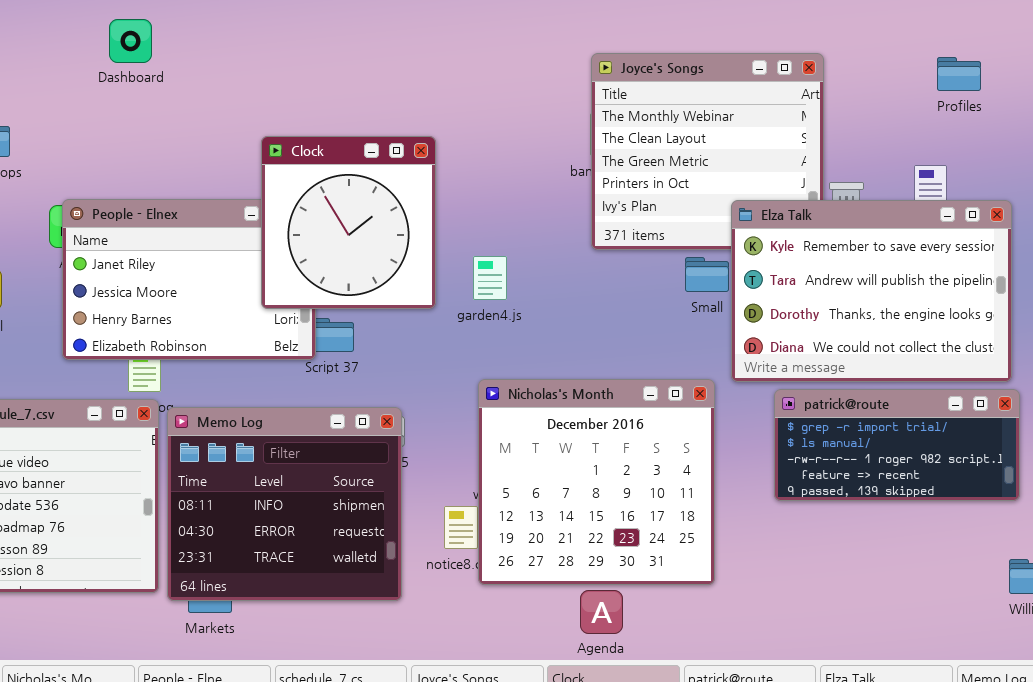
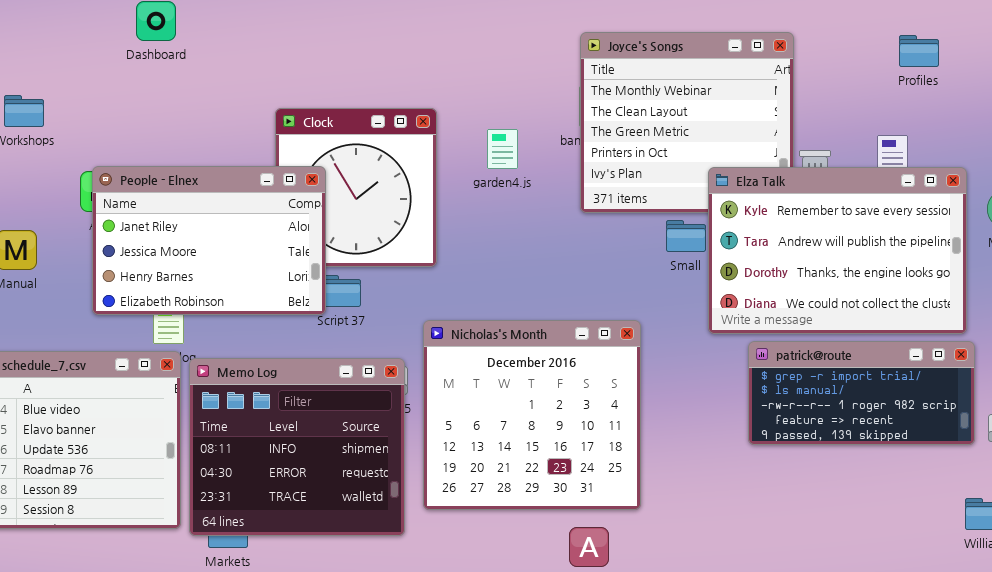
People - Elnex: [62,199,316,360] -> [92,166,326,315], raised
garden4.js: [473,256,507,300] -> [487,129,518,169], moved
Nicholas's Month: [478,379,715,585] -> [423,320,641,510], moved

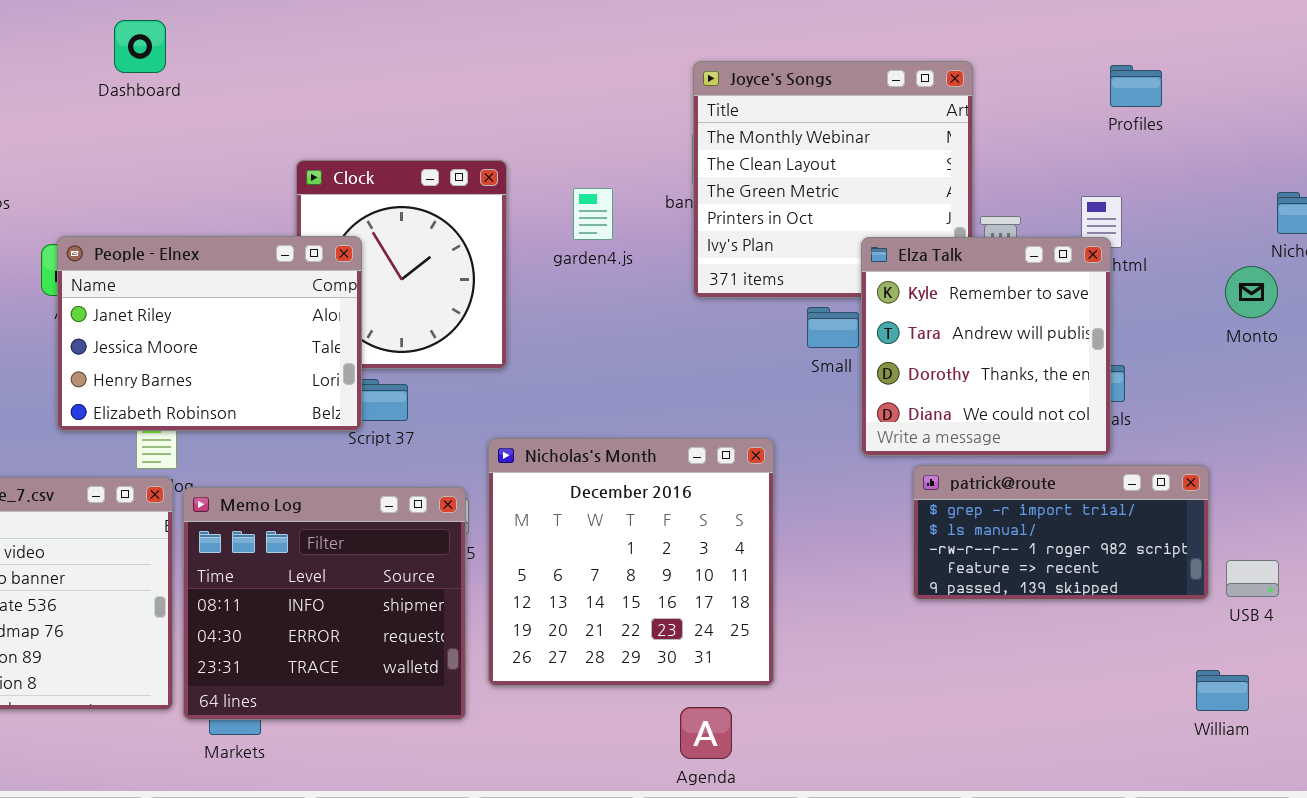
Elza Talk: [708,167,967,334] -> [861,237,1111,456], resized

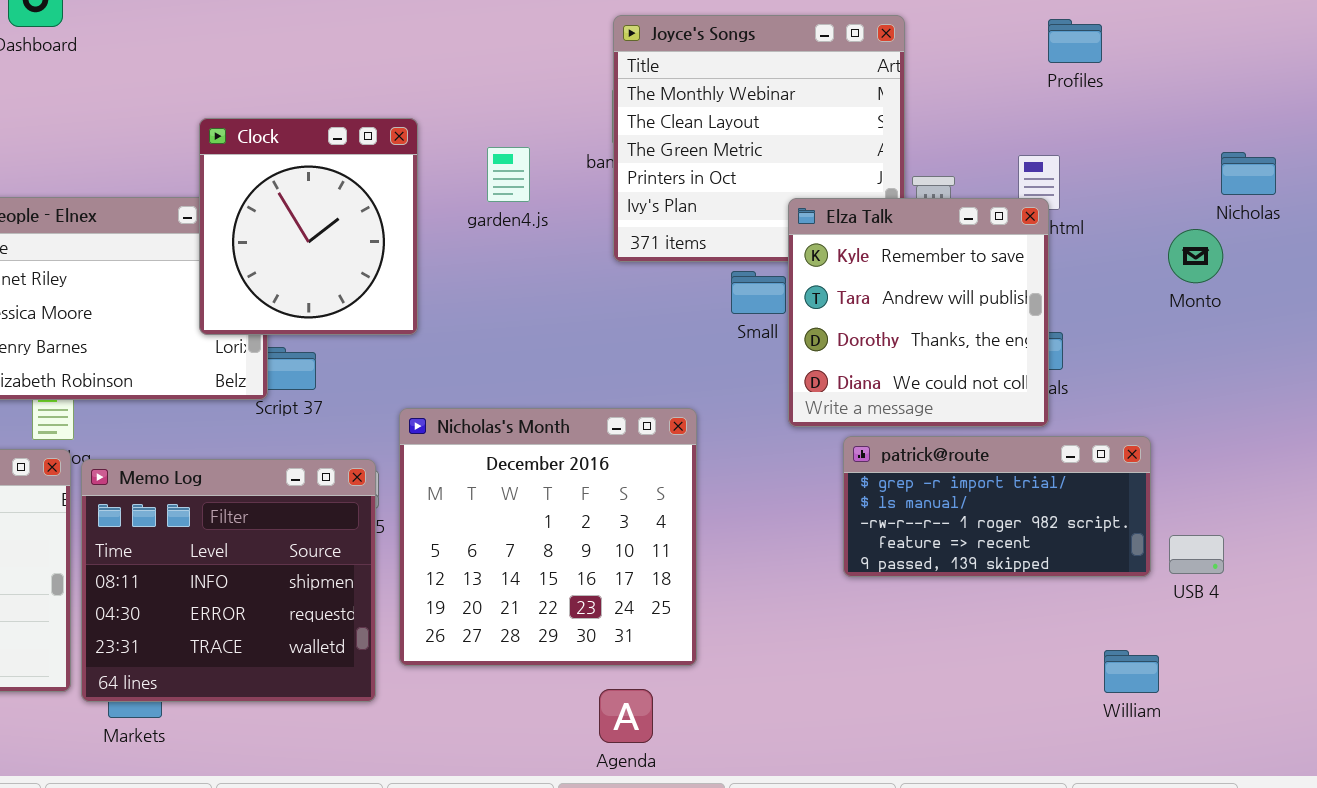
Clock: [296,160,507,369] -> [199,118,418,335], raised
William: [1196,670,1249,711] -> [1104,650,1159,693], moved

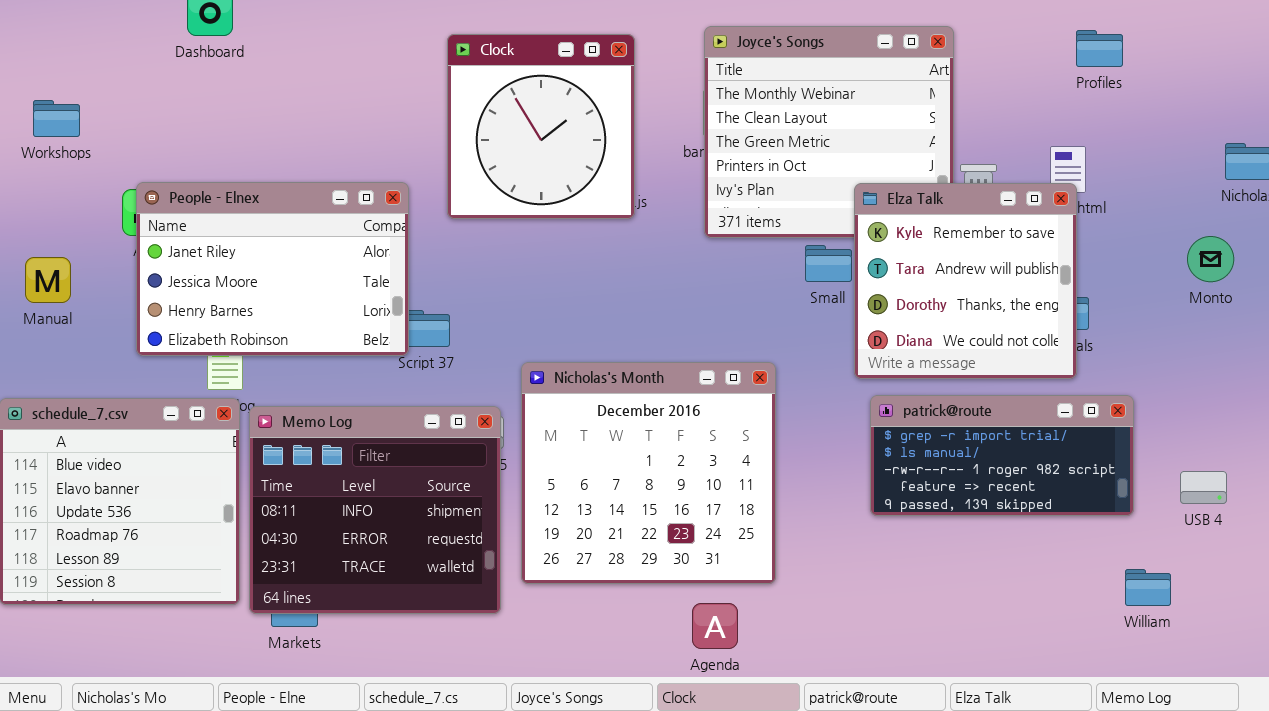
Clock: [199,118,418,335] -> [447,34,635,219], moved
Monto: [1168,229,1223,283] -> [1187,236,1234,282], moved
patrick@route: [843,436,1151,577] -> [870,395,1134,516], moved

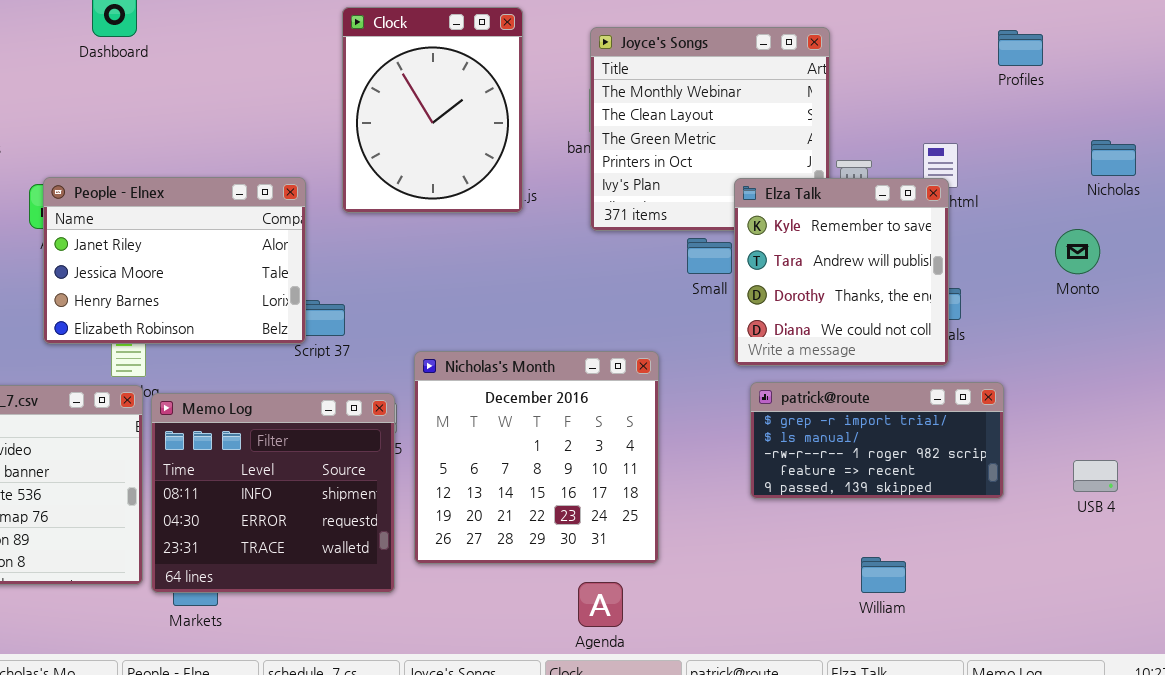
Profiles: [1076,30,1123,67] -> [998,30,1043,66], moved
Clock: [447,34,635,219] -> [342,7,523,213], resized
USB 4: [1180,471,1227,504] -> [1073,460,1118,492], moved
William: [1125,569,1171,606] -> [861,557,906,593], moved

